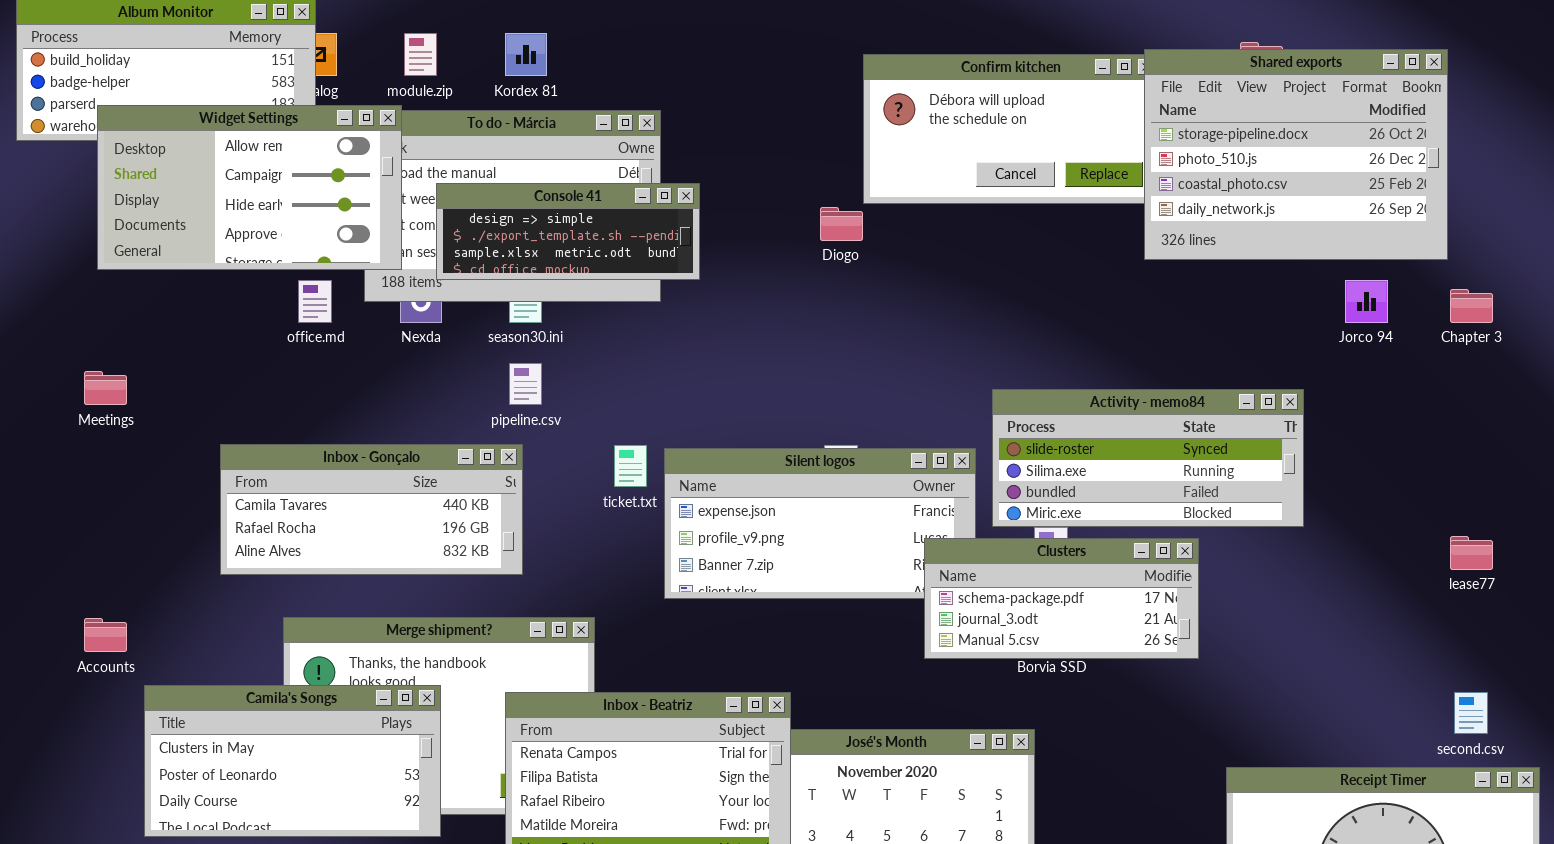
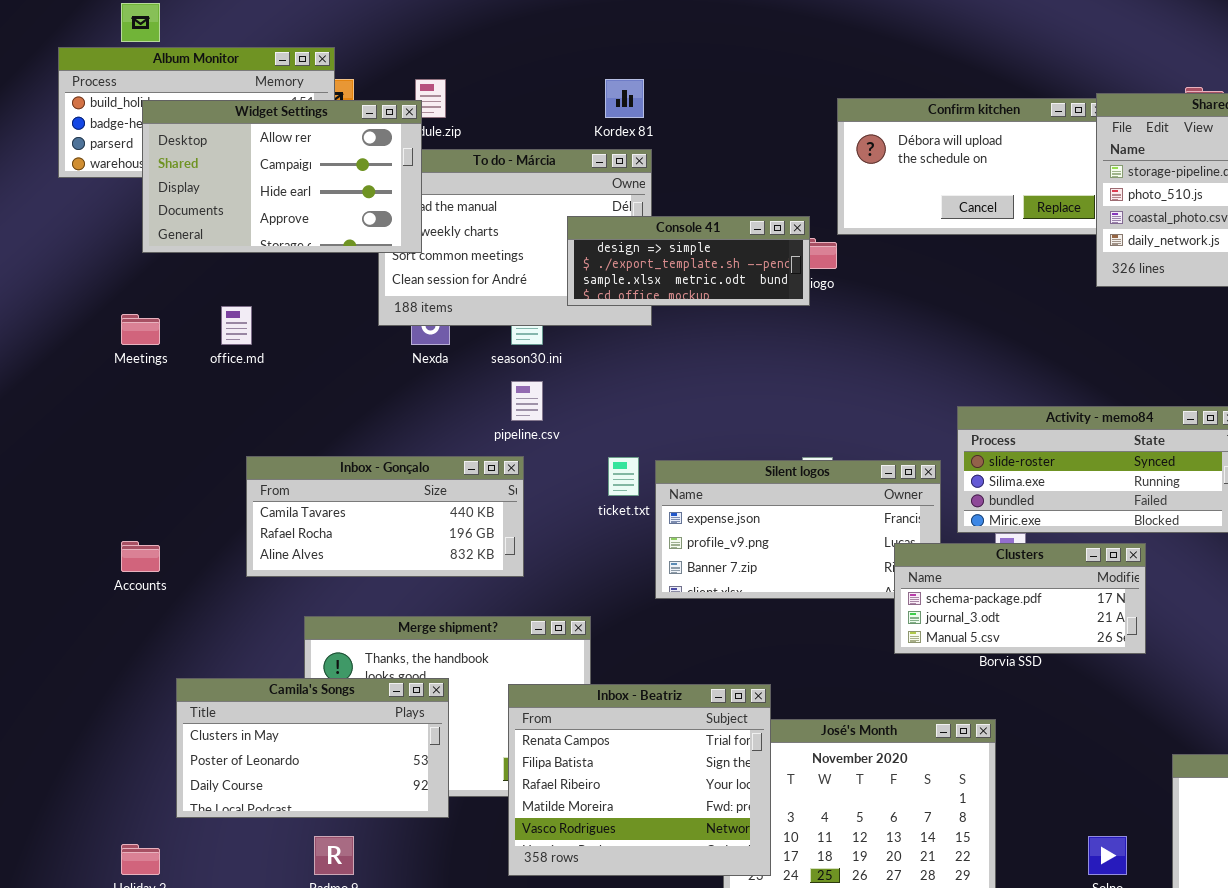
Kordex 81: [505,33,547,76] -> [605,79,644,118], moved
Widget Settings: [97,105,402,270] -> [142,100,422,253], moved
Console 41: [436,183,700,280] -> [567,216,810,306], moved
office.md: [298,280,332,323] -> [221,306,252,345], moved
Meetings: [84,371,127,405] -> [121,314,160,345], moved
Accounts: [84,618,127,652] -> [121,541,160,572], moved

